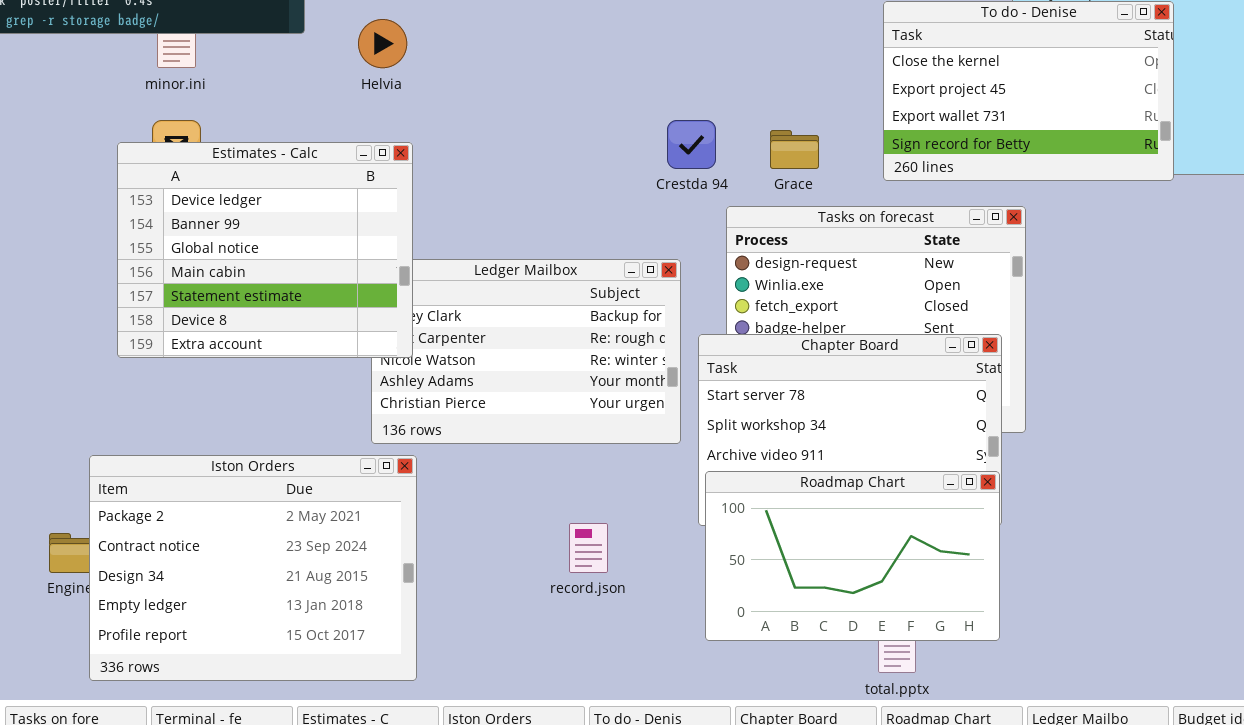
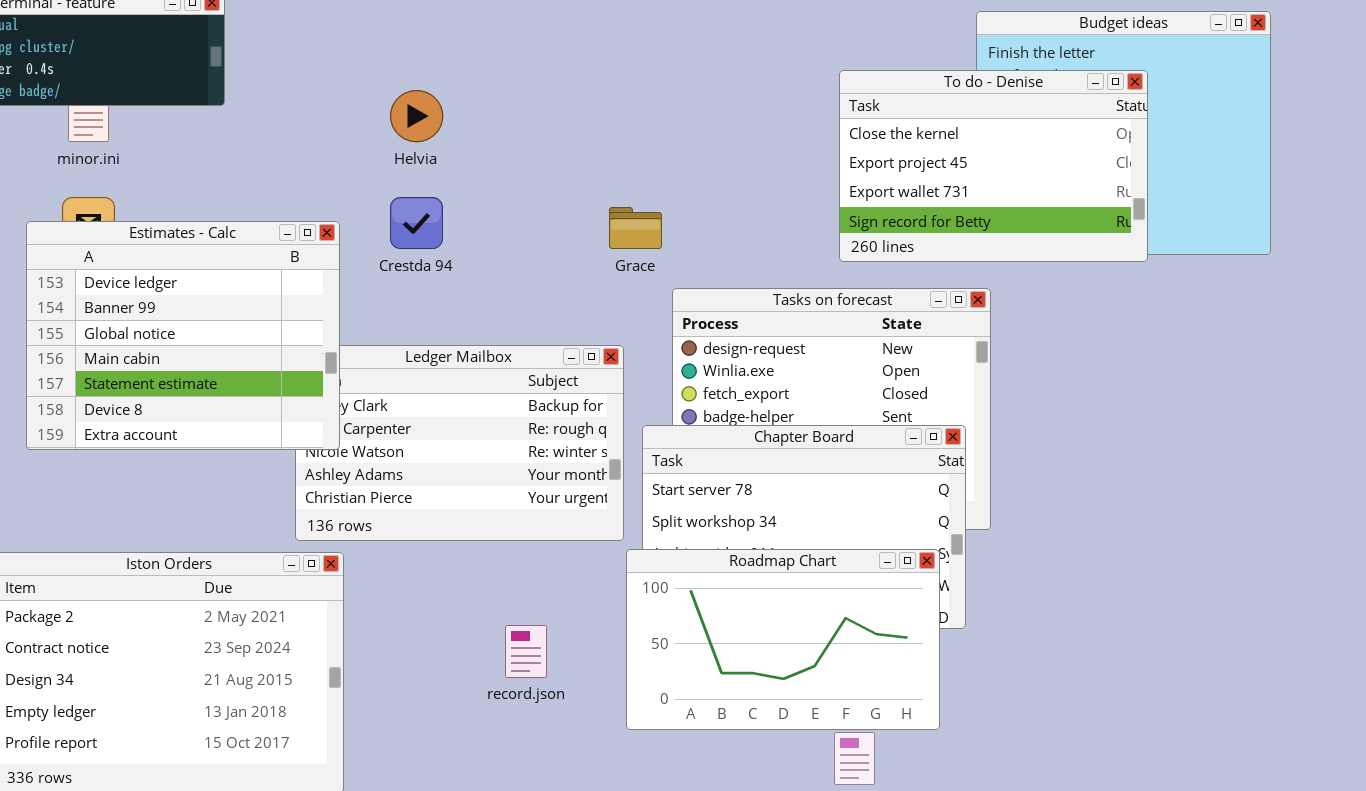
Helvia: [358,19,407,68] -> [390,90,443,142], moved
Crestda 94: [667,120,716,169] -> [390,197,443,249], moved
Grace: [770,130,819,169] -> [609,207,662,249], moved
Roadmap Chart: [705,471,1000,641] -> [626,549,940,730], moved

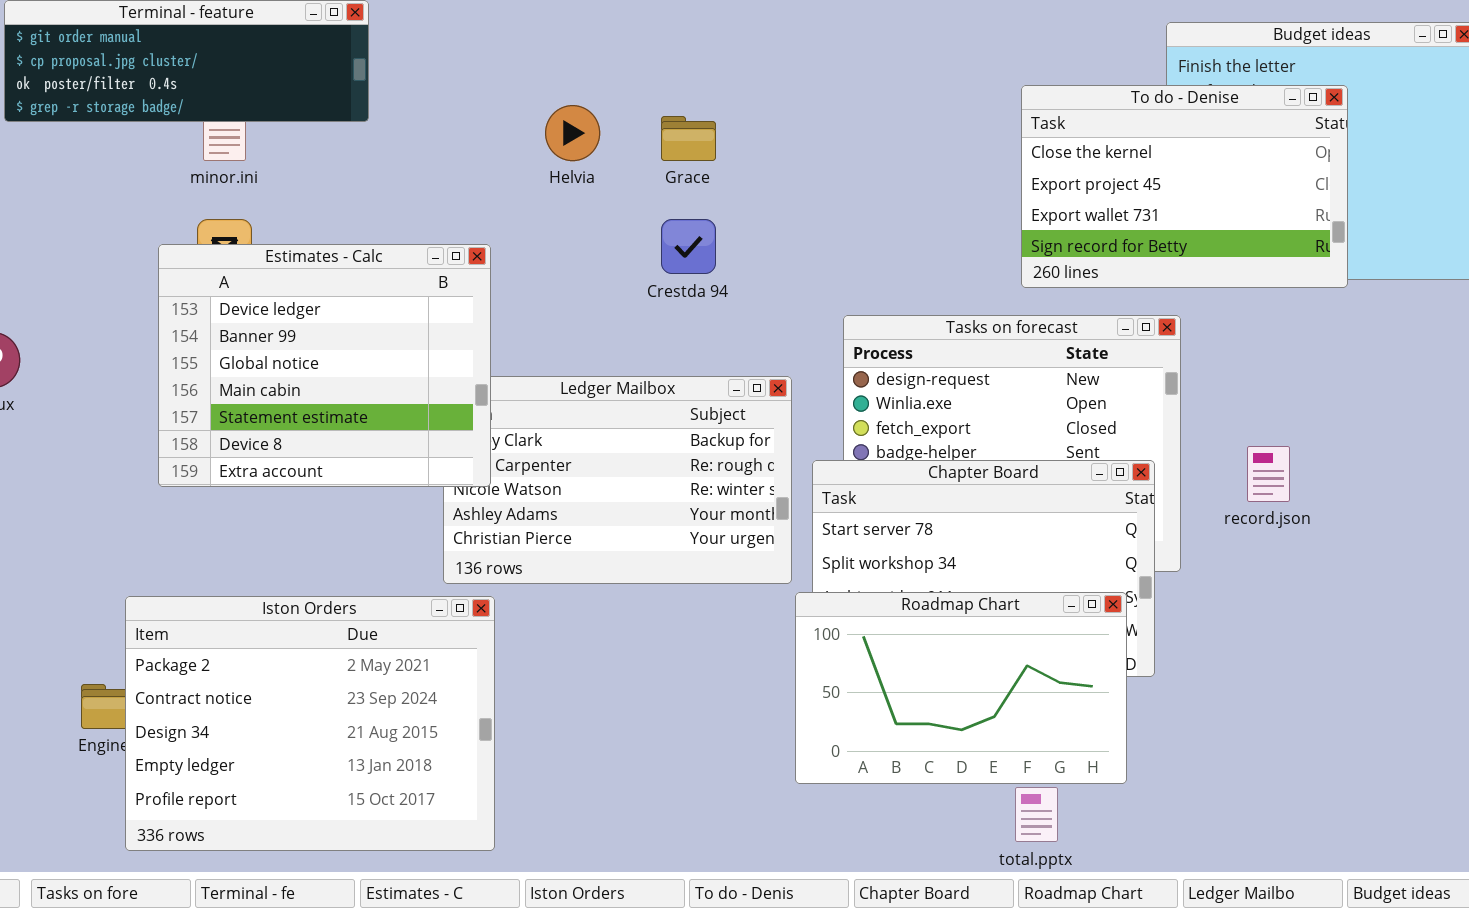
Crestda 94: [390,197,443,249] -> [661,219,716,274], moved
Grace: [609,207,662,249] -> [661,116,716,161], moved
record.json: [505,625,547,678] -> [1247,446,1290,502], moved

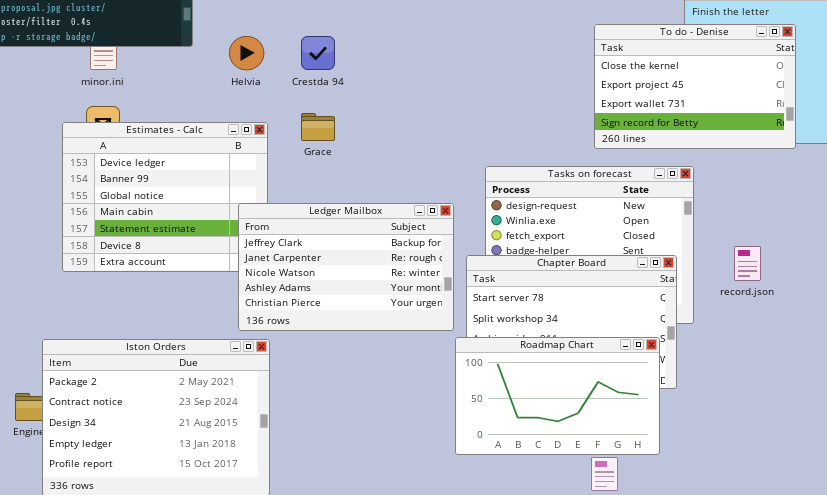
Helvia: [545,105,600,161] -> [229,36,264,70], moved
Grace: [661,116,716,161] -> [301,113,335,141], moved
Crestda 94: [661,219,716,274] -> [301,36,335,70], moved
Ledger Mailbox: [443,376,792,584] -> [238,203,454,331], raised

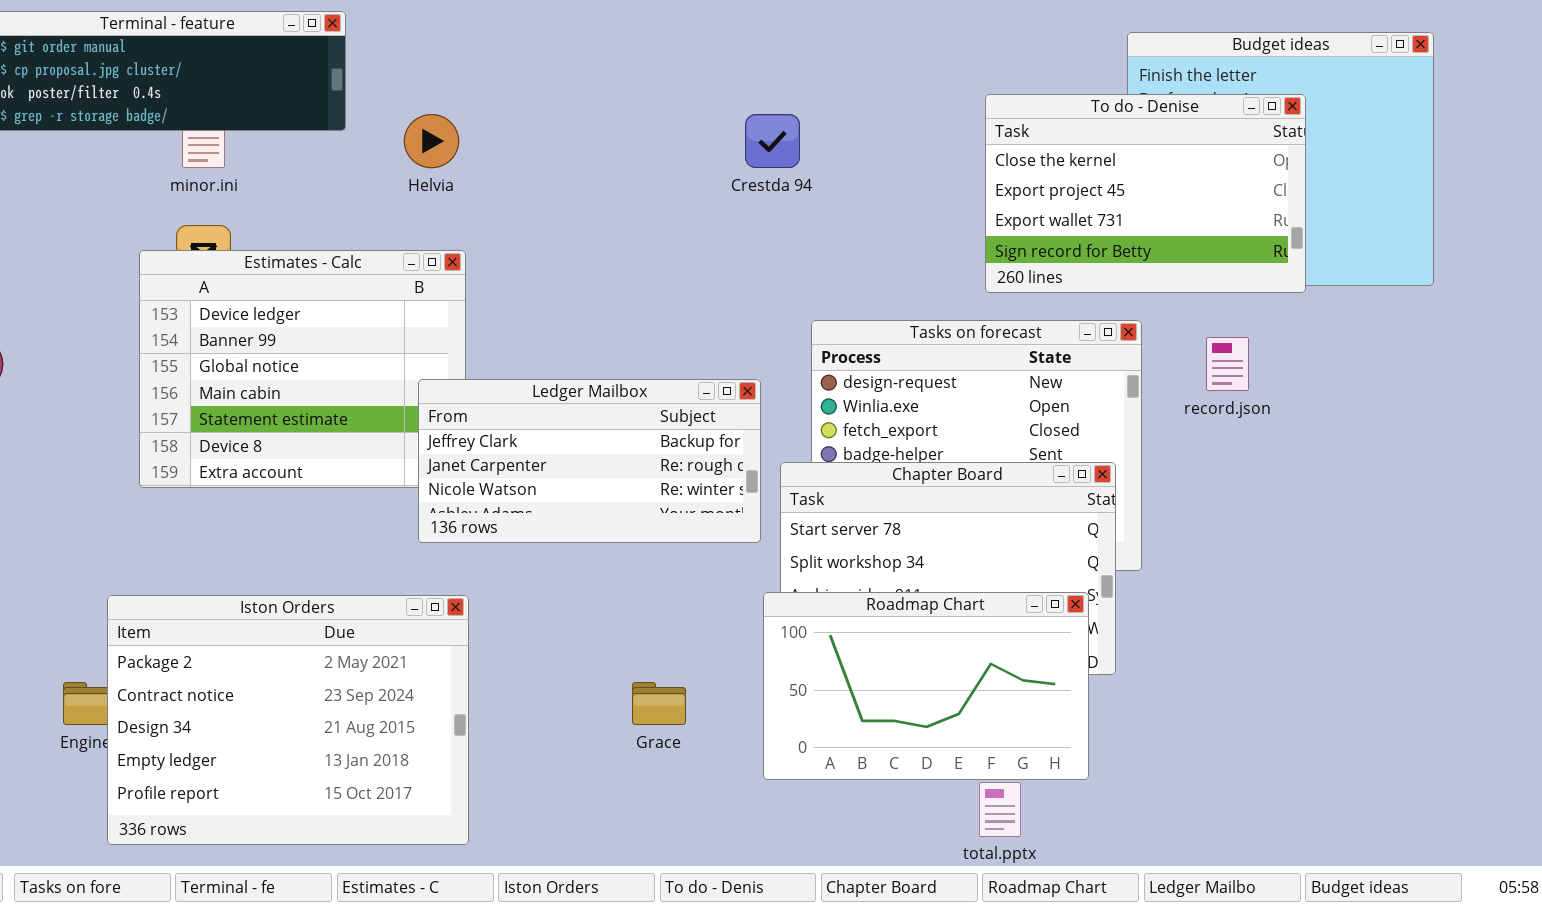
Crestda 94: [301,36,335,70] -> [745,114,800,168], moved
Grace: [301,113,335,141] -> [632,682,686,725], moved
Ledger Mailbox: [238,203,454,331] -> [418,379,761,543], resized
record.json: [734,246,761,281] -> [1206,337,1249,391], moved

